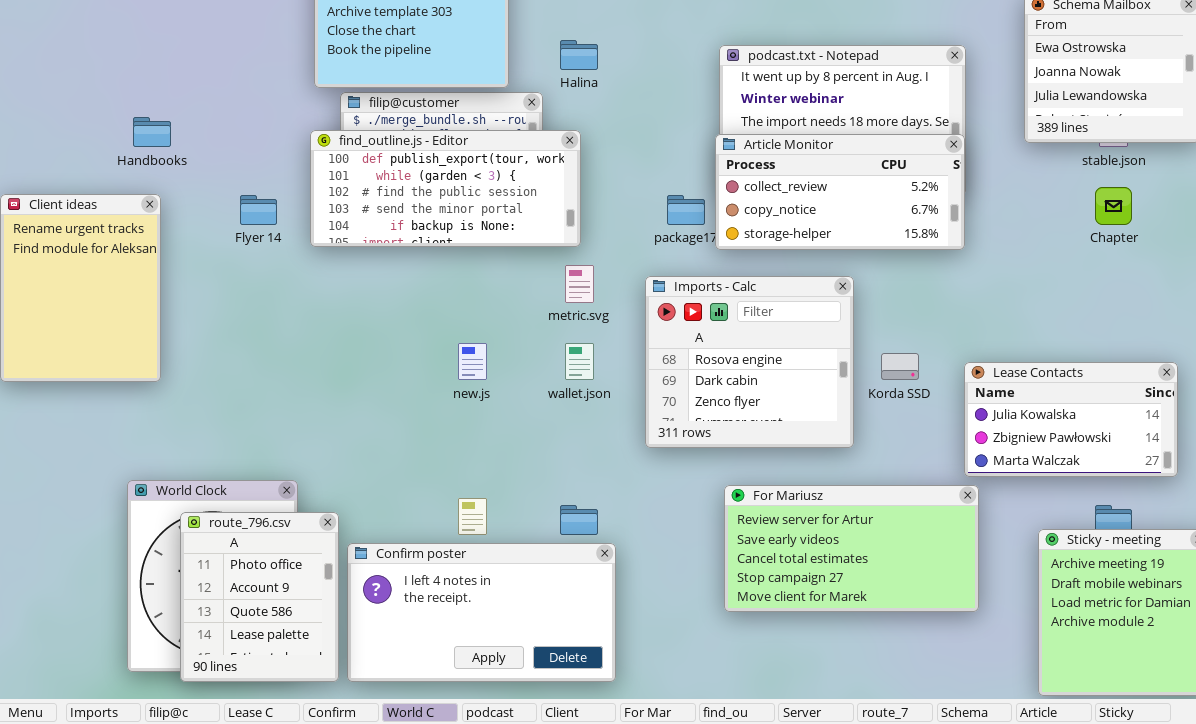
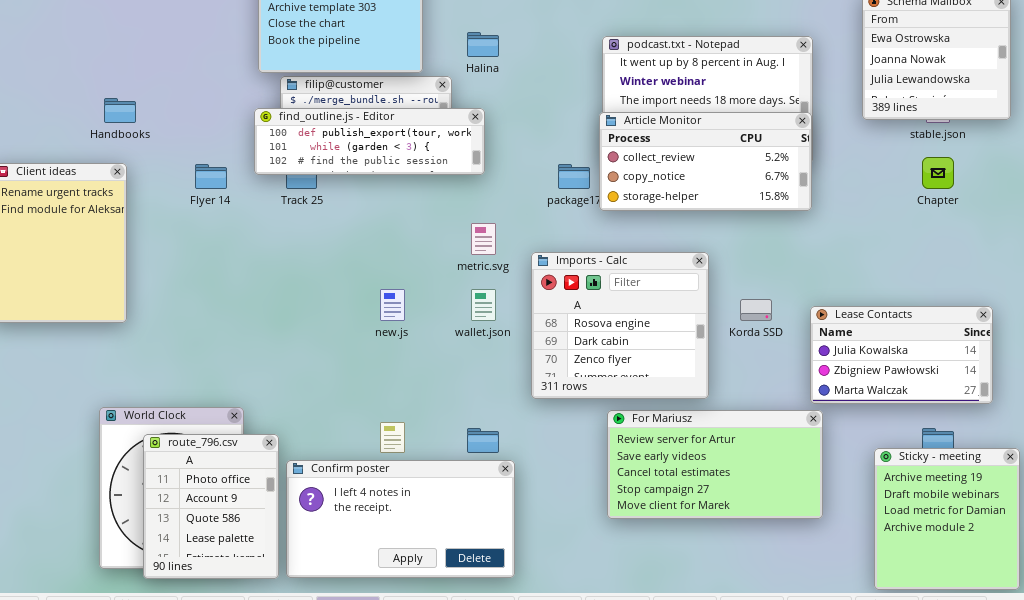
find_outline.js - Editor: [310,130,581,247] -> [254,108,485,175], resized
Imports - Calc: [645,276,854,448] -> [531,252,709,399], moved

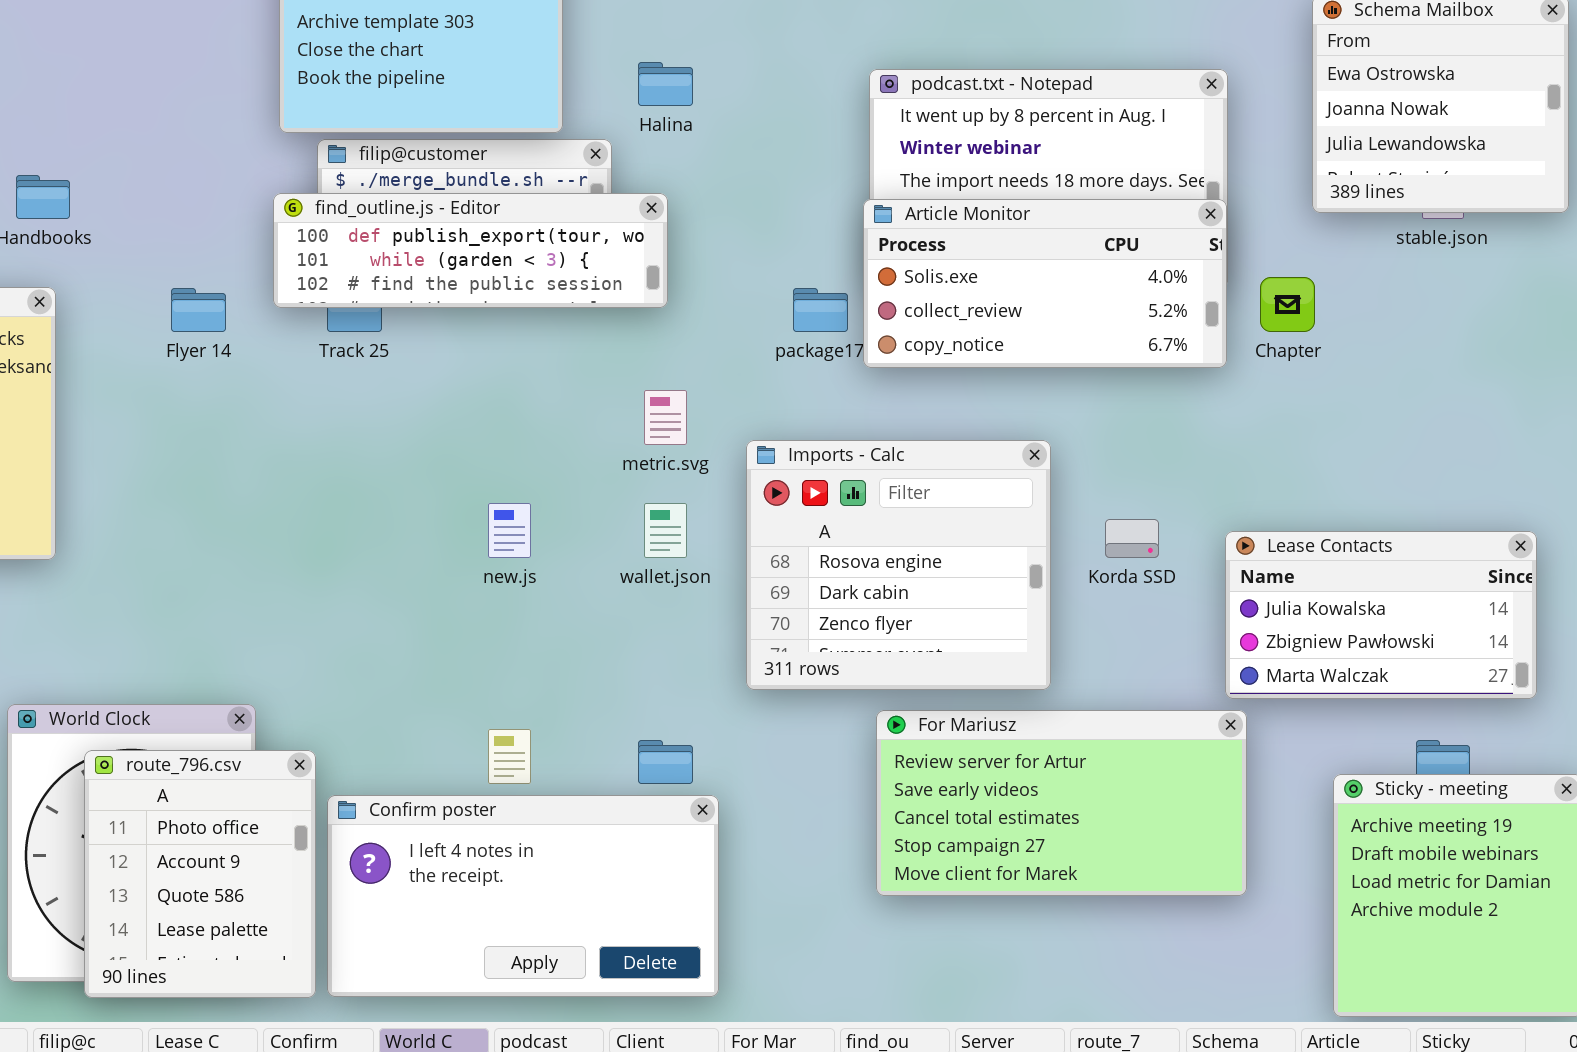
Article Monitor: [599,112,812,211] -> [863,199,1227,368], scrolled up 1 row
Chapter: [922,157,954,189] -> [1260,277,1315,332], moved

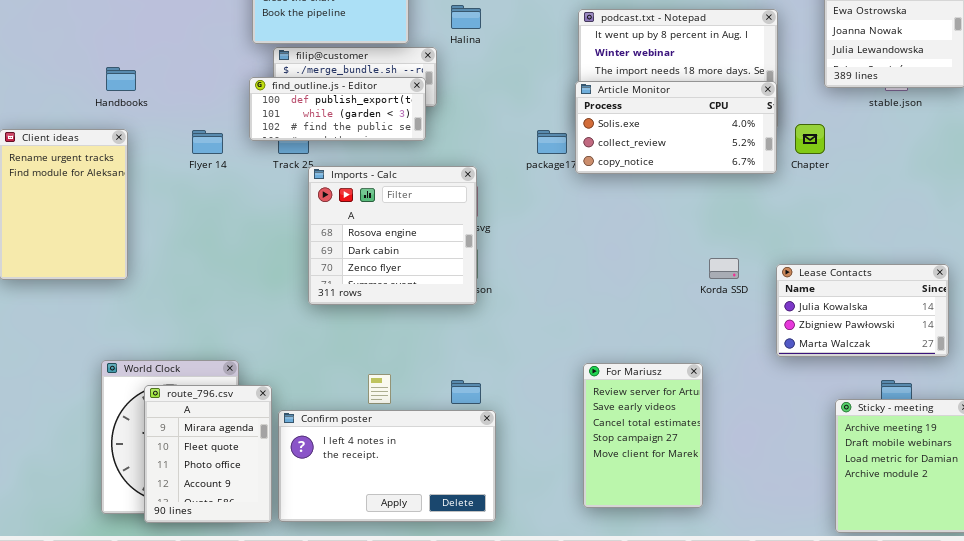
find_outline.js - Editor: [273,193,668,308] -> [249,77,426,141], resized
Imports - Calc: [746,440,1051,690] -> [308,166,477,305], moved
For Mariusz: [876,710,1247,896] -> [583,363,703,508], resized
route_796.csv: [84,750,316,998] -> [144,385,272,523], scrolled up 2 rows

